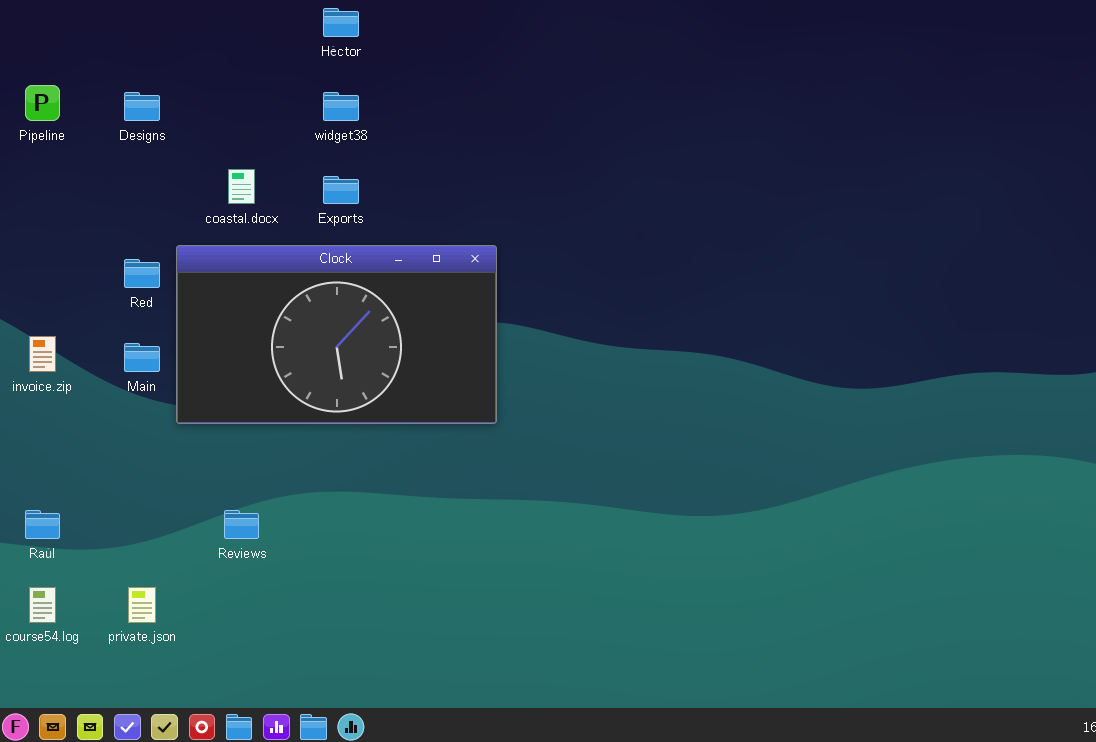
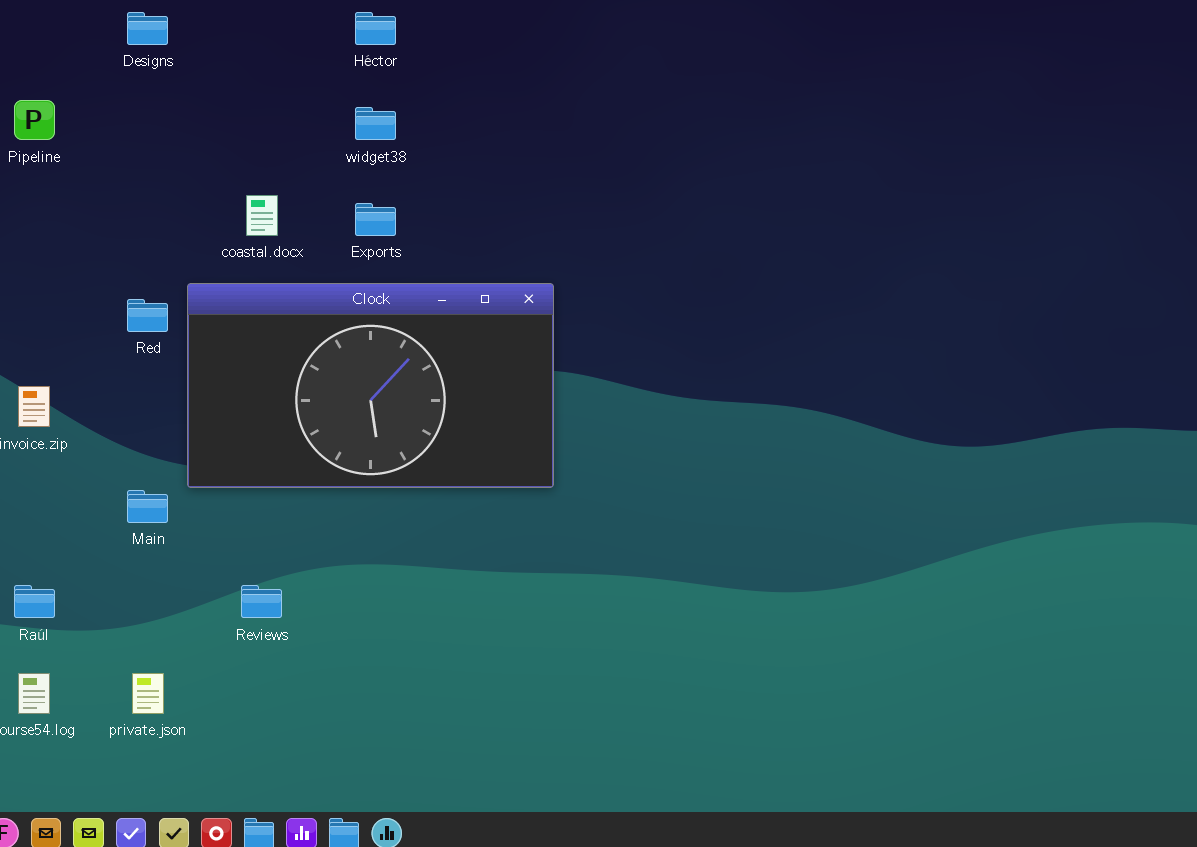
Designs: [124,92,160,121] -> [127,12,168,45], moved
Main: [124,343,160,372] -> [127,490,168,523], moved

